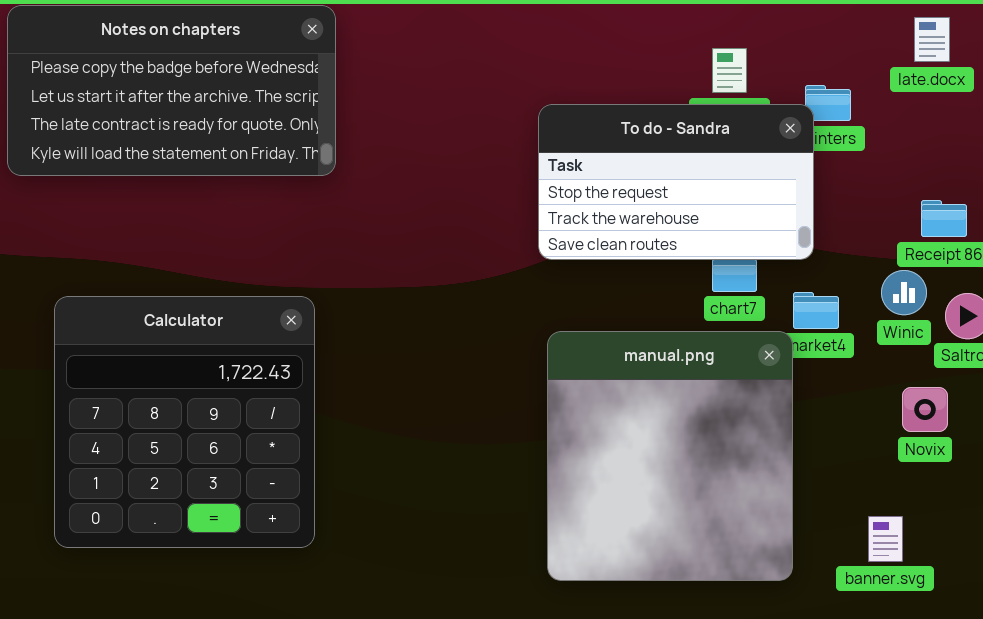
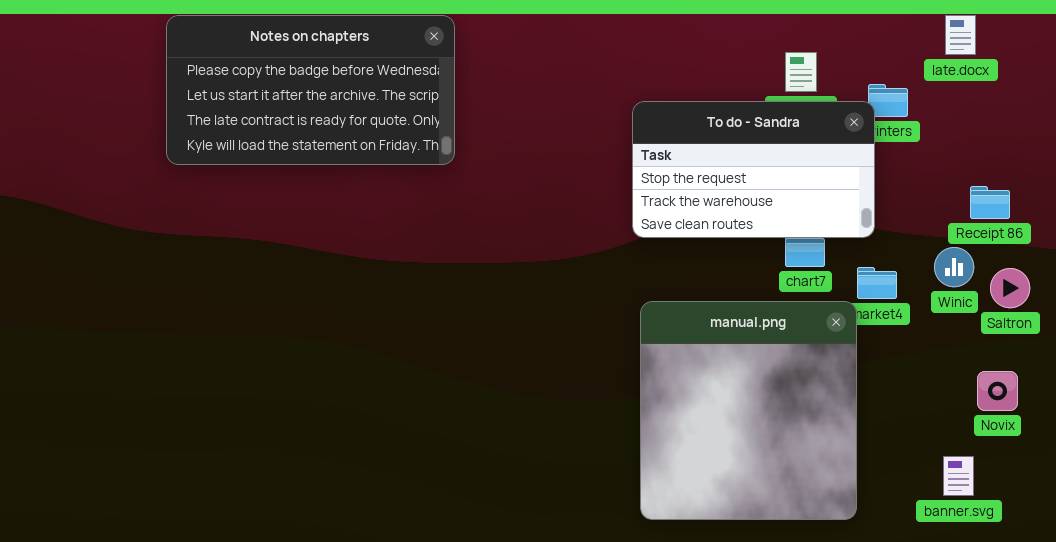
late.docx: [914,17,950,62] -> [945,15,976,55], moved
Calculator: [54,296,315,548] -> none, closed
Novix: [902,387,948,432] -> [977,371,1018,411], moved
banner.svg: [868,516,903,562] -> [943,456,974,496], moved

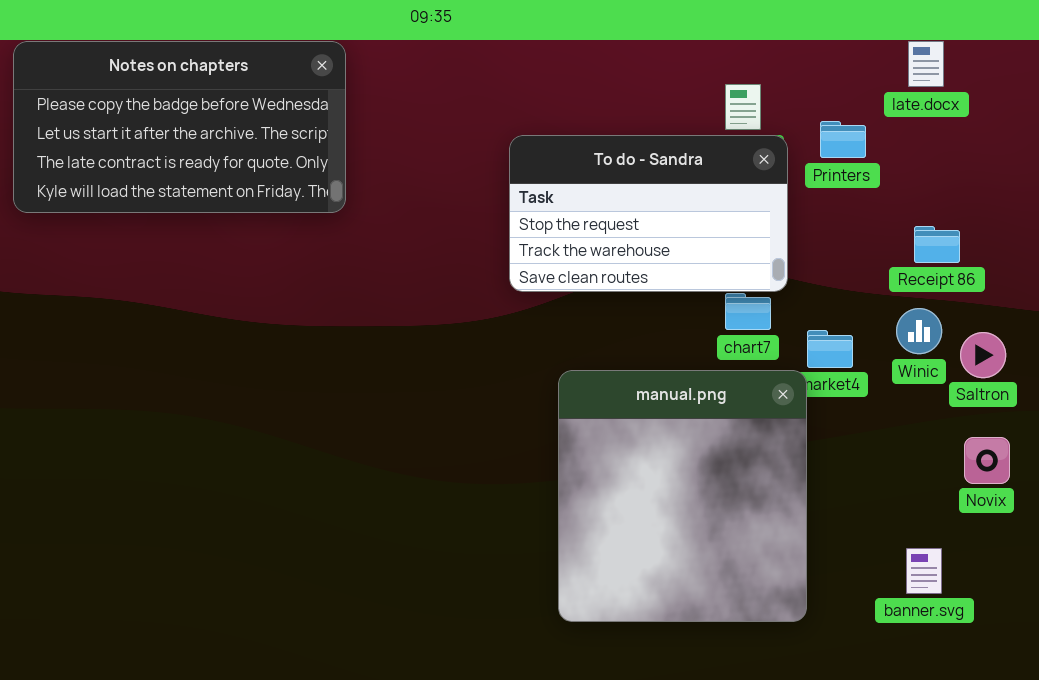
To do - Sandra: [632,101,875,238] -> [509,135,788,292], moved
Receipt 86: [970,186,1010,219] -> [914,226,960,263], moved
Novix: [977,371,1018,411] -> [964,437,1010,484], moved

